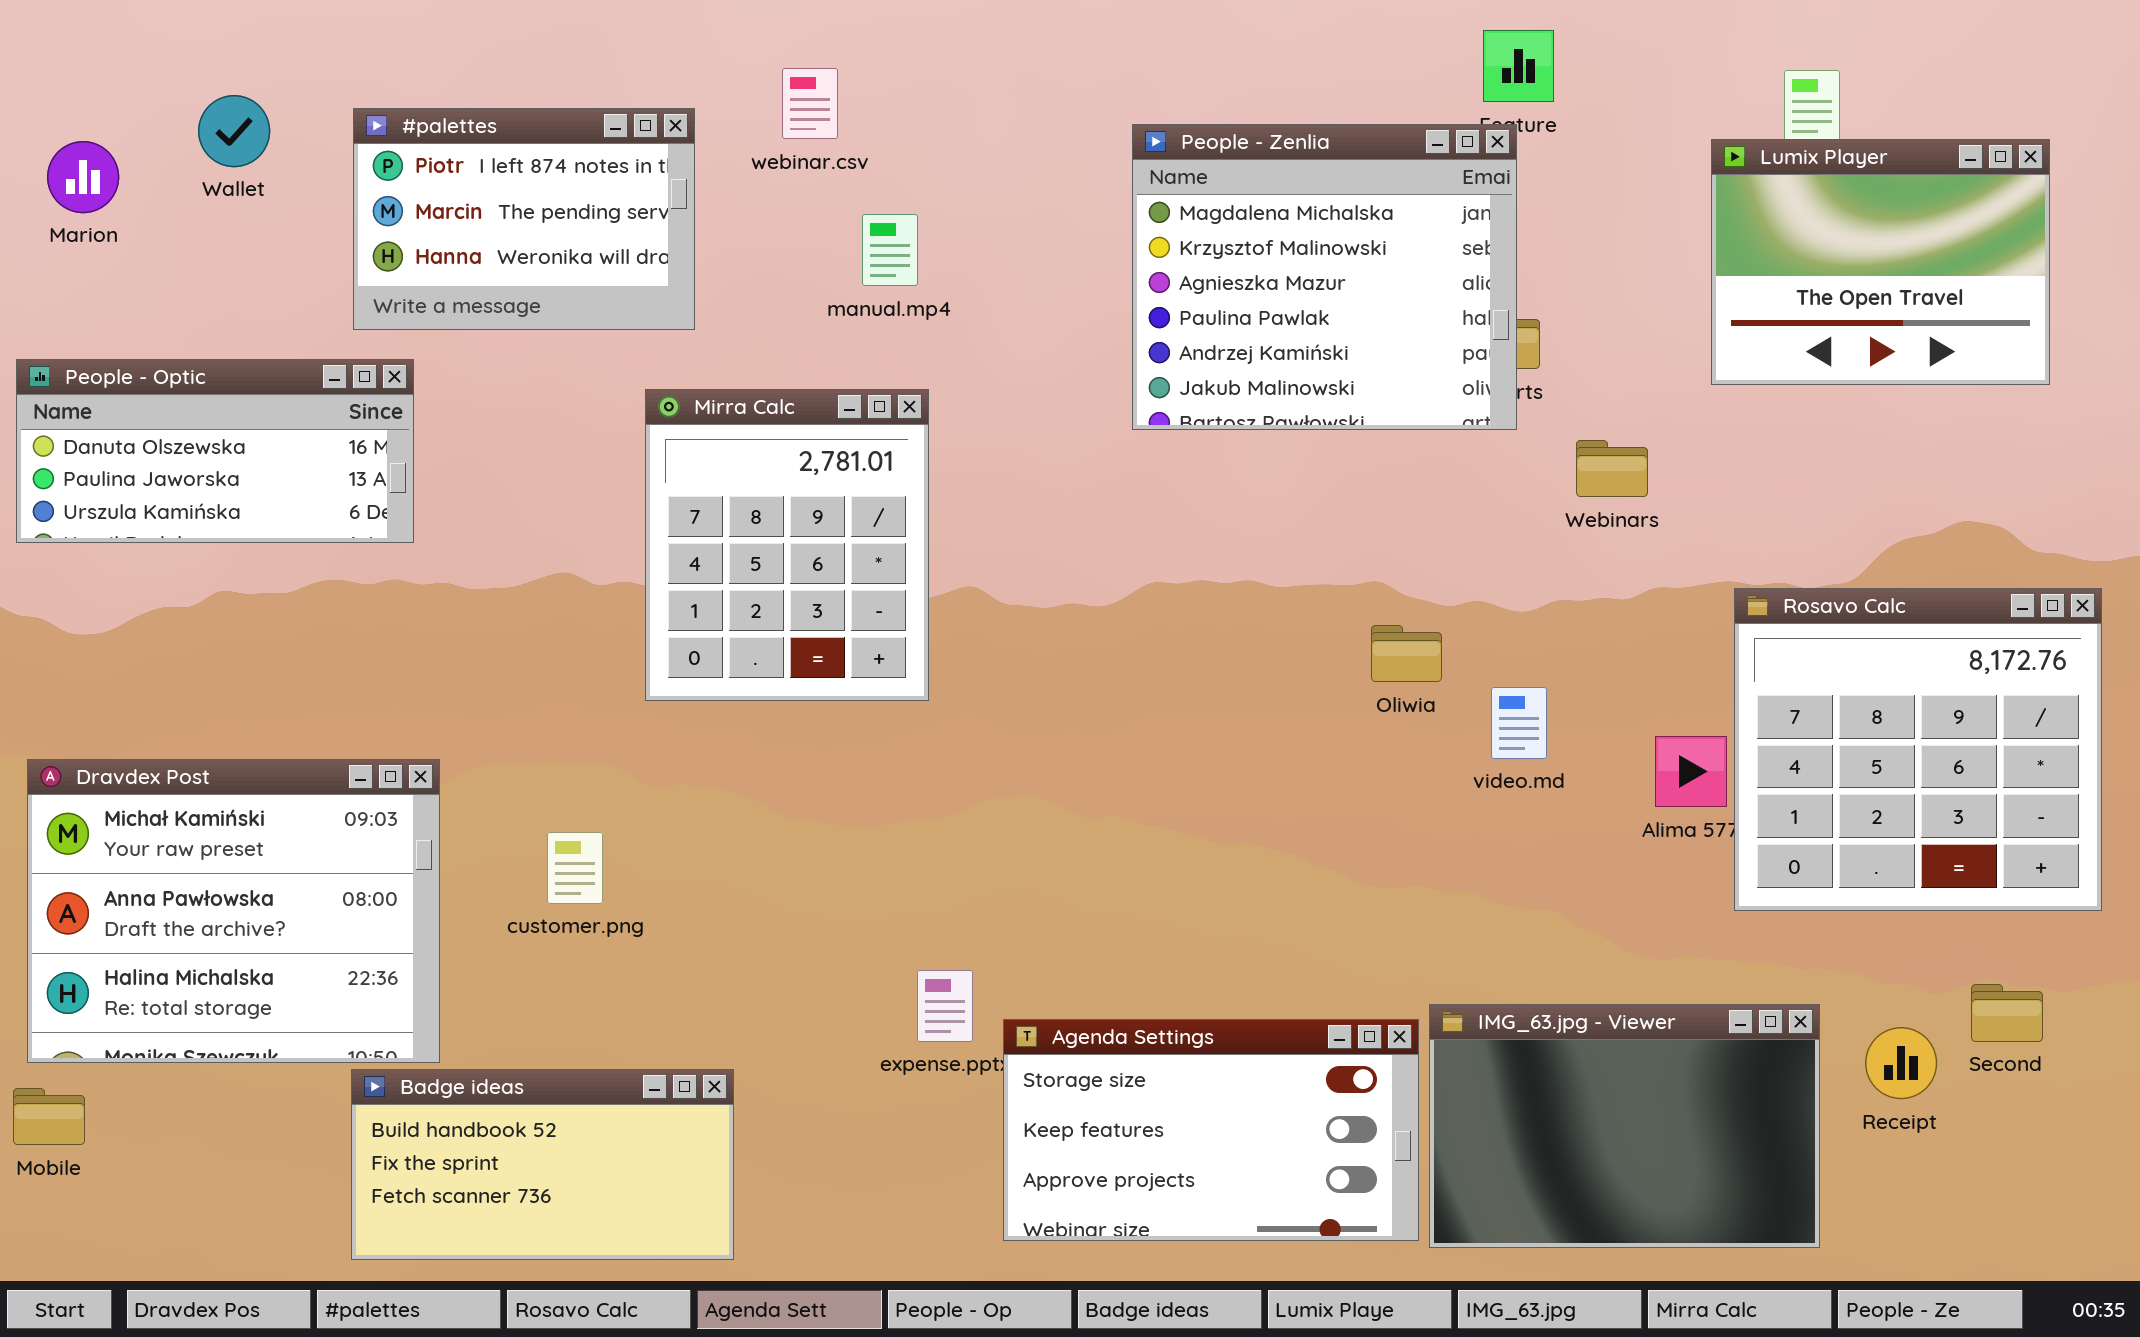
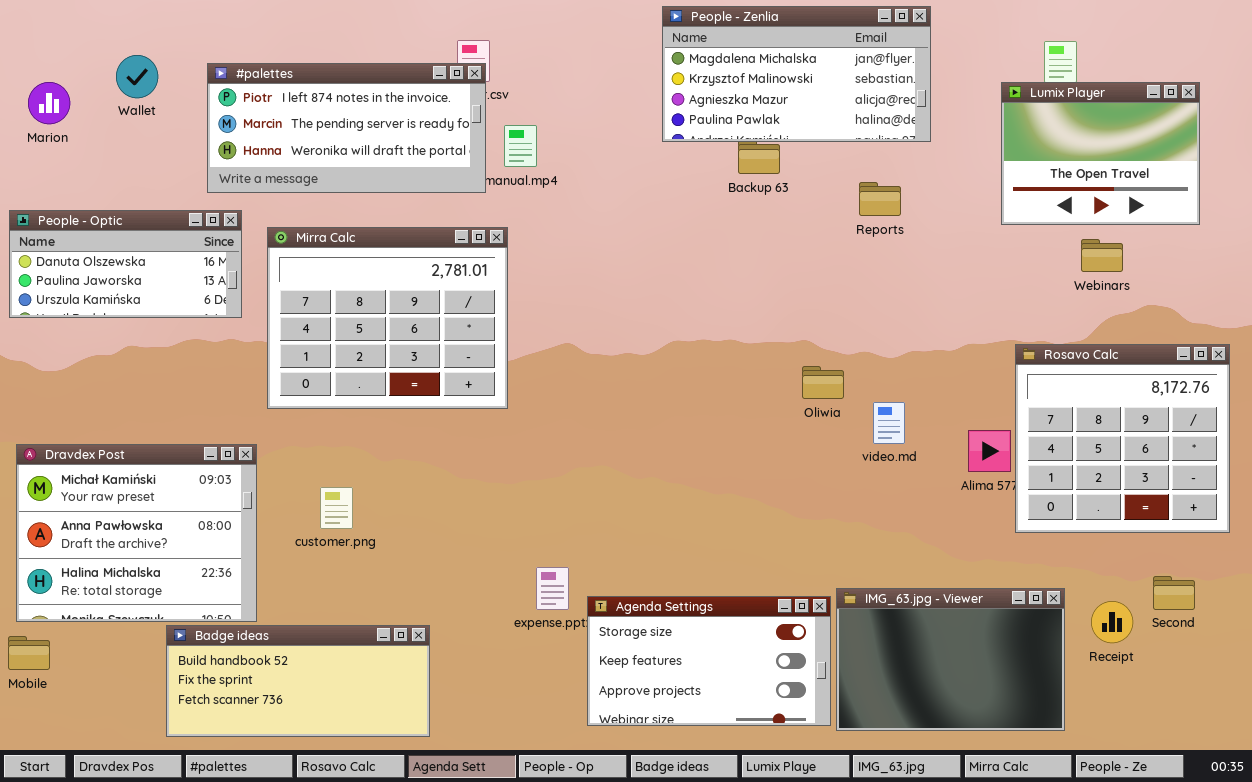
#palettes: [353,108,695,330] -> [207,63,486,193], resized
People - Zenlia: [1132,124,1517,430] -> [662,6,931,142], moved, resized
Mirra Calc: [645,389,929,701] -> [267,227,508,409], moved, resized
Webinars: [1576,440,1648,497] -> [1081,239,1123,272], moved
Badge ideas: [351,1069,734,1260] -> [166,625,430,737], resized

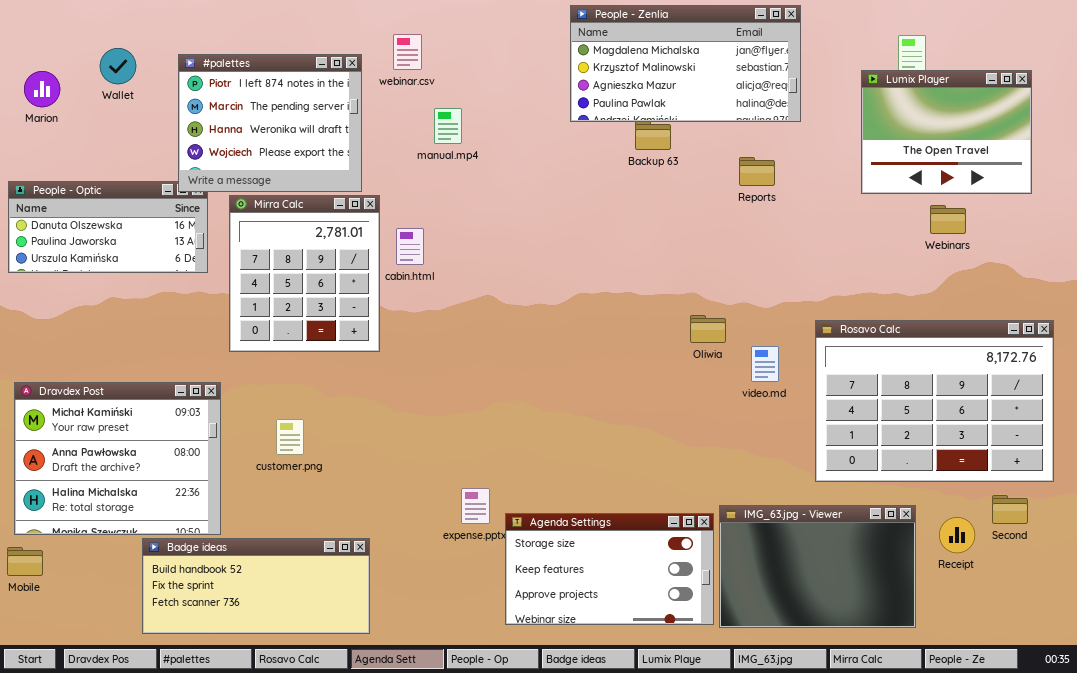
#palettes: [207,63,486,193] -> [178,54,362,192], resized
Mirra Calc: [267,227,508,409] -> [229,195,380,352], resized
Rosavo Calc: [1015,344,1230,533] -> [815,320,1054,482], moved, resized

